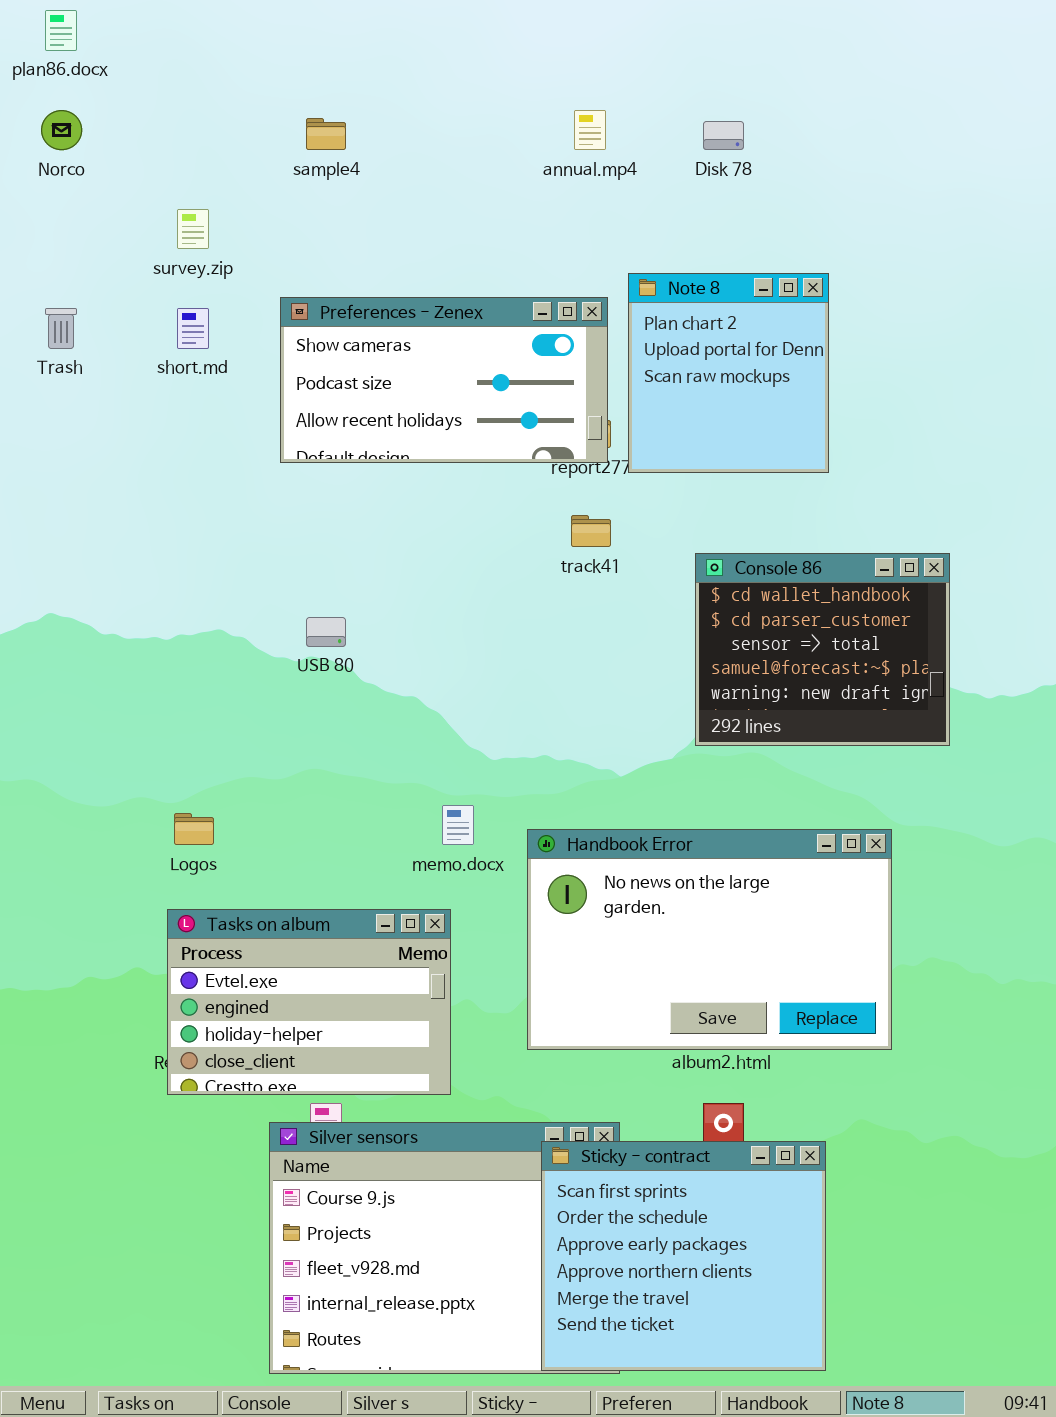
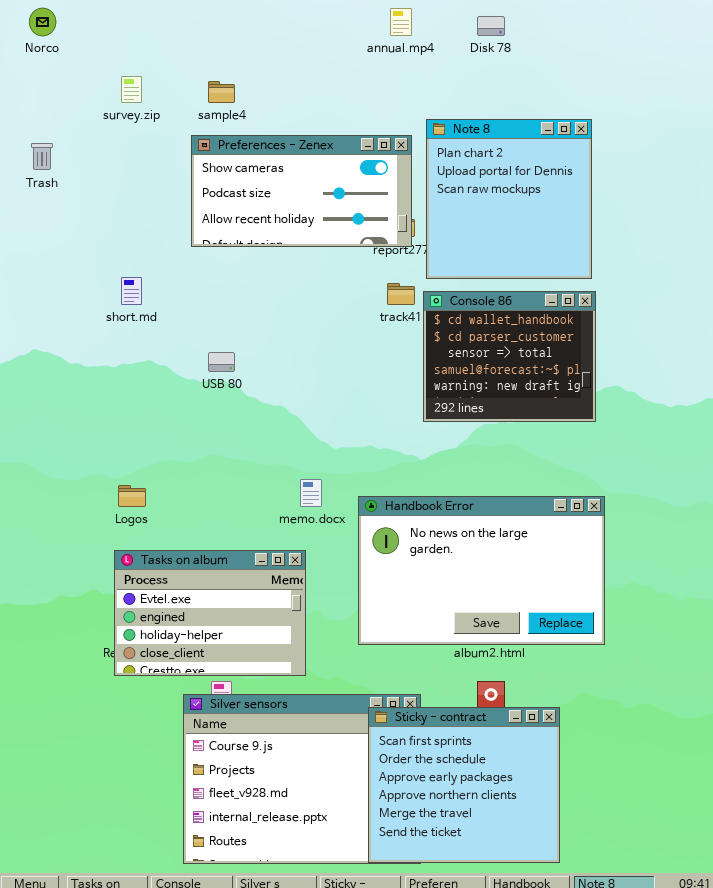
sample4: [306,118,346,150] -> [208,81,235,103], moved
Note 8: [628,273,829,473] -> [426,119,592,279], resized
short.md: [177,308,209,349] -> [121,277,142,305], moved
Console 86: [695,553,950,746] -> [423,291,596,422], moved

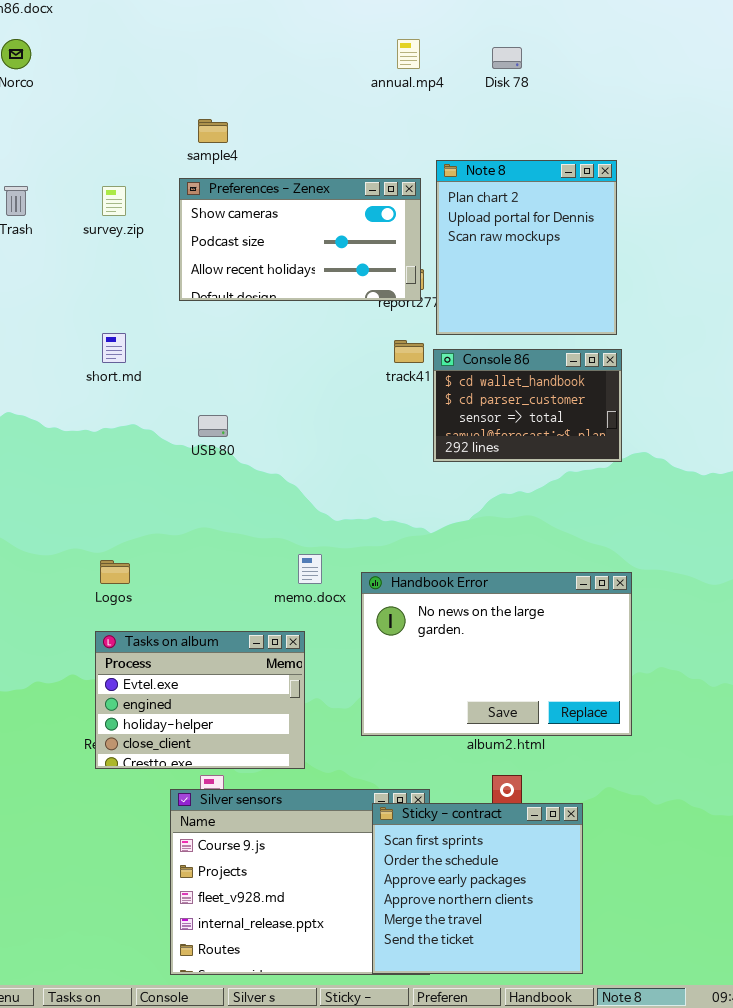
survey.zip: [121,76,142,103] -> [102,186,126,216], moved
Console 86: [423,291,596,422] -> [433,349,622,462], resized

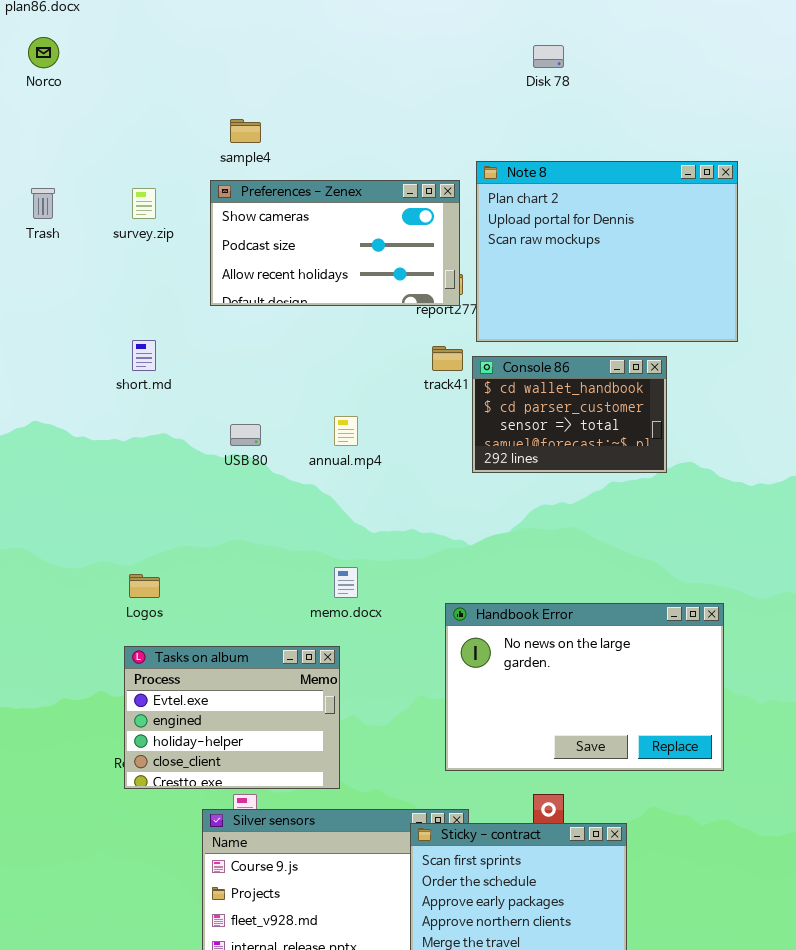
annual.mp4: [397,39,420,69] -> [334,416,358,446], moved
Note 8: [436,160,617,335] -> [476,161,738,342], resized
Handbook Error: [361,572,632,736] -> [445,603,724,771], moved

